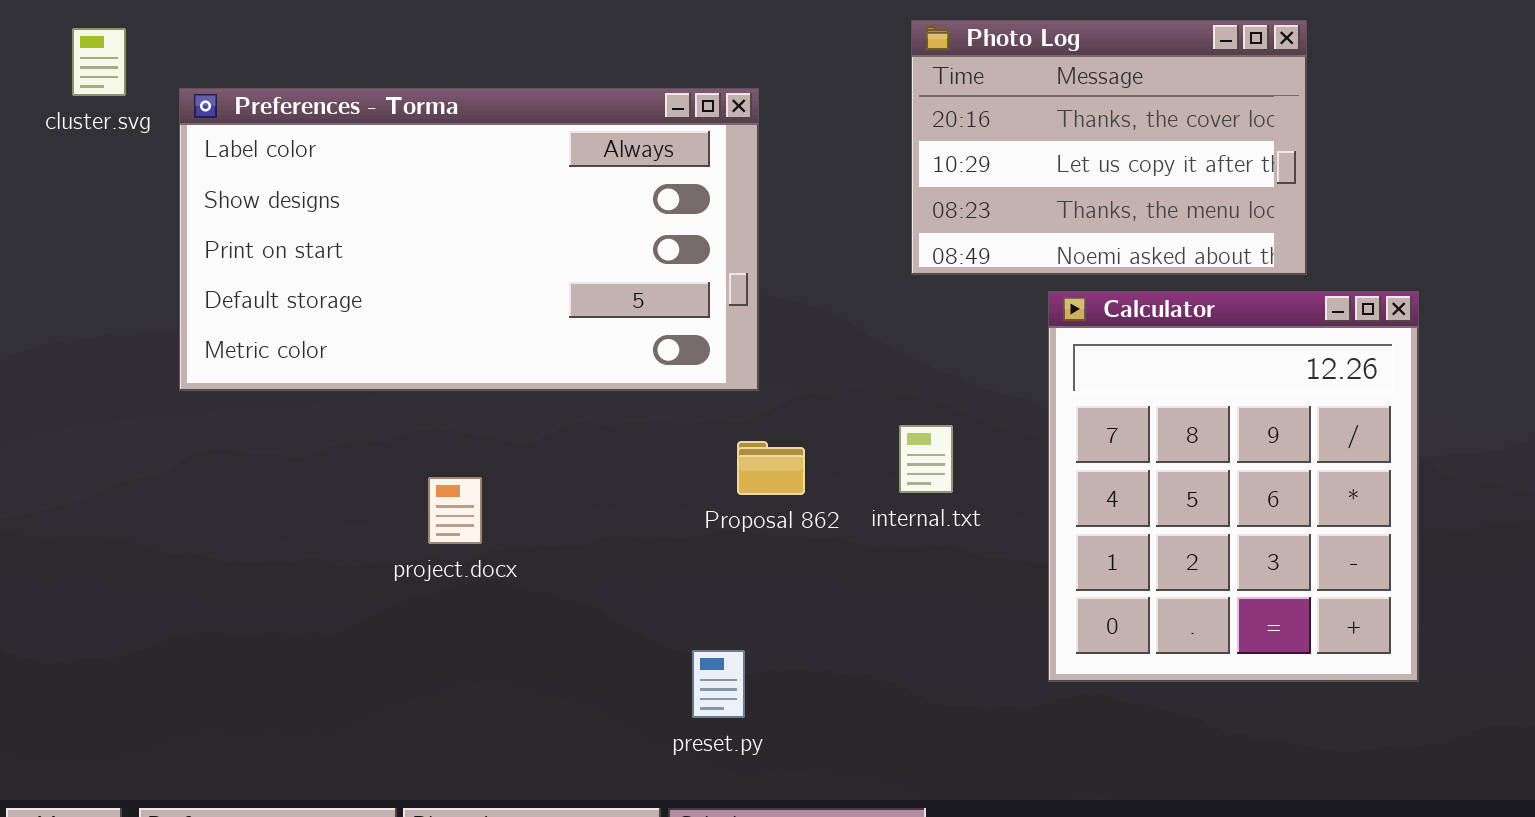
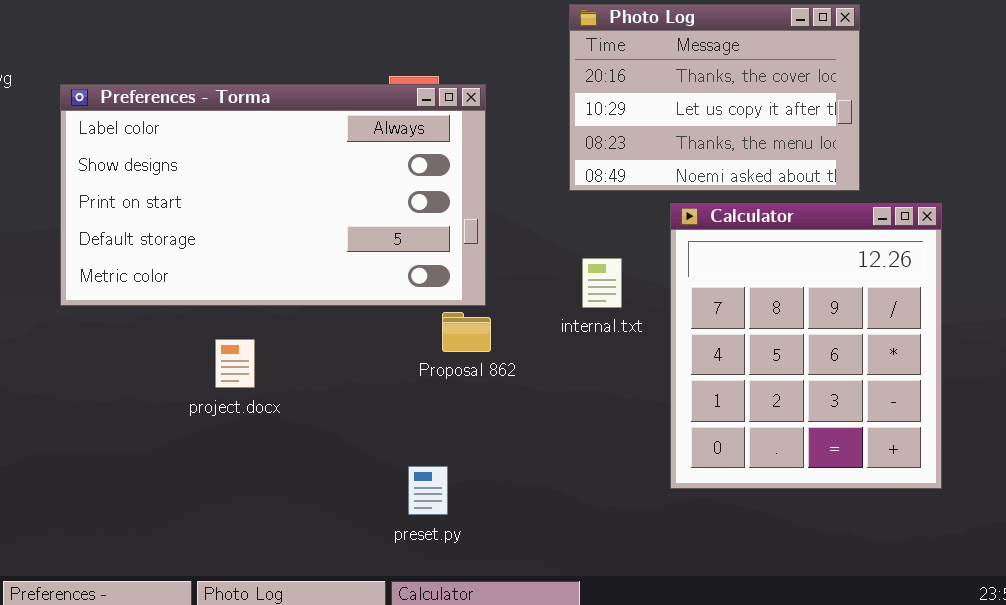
Preferences - Torma: [179,88,759,391] -> [60,84,486,306], moved
internal.txt: [899,425,953,493] -> [582,258,622,308], moved

